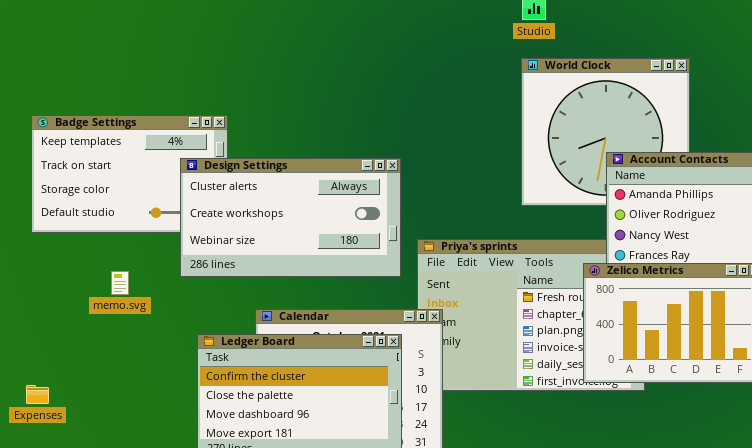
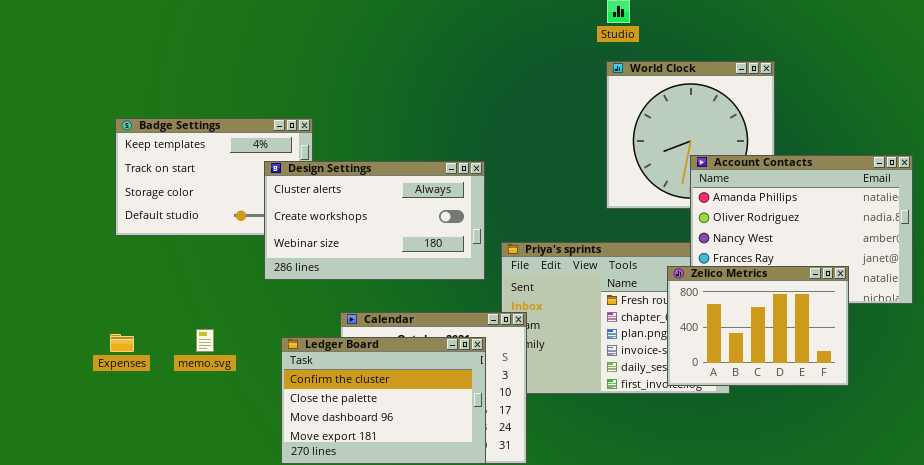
memo.svg: [111,271,129,295] -> [196,329,214,352], moved
Expenses: [26,385,49,404] -> [110,334,134,352], moved

